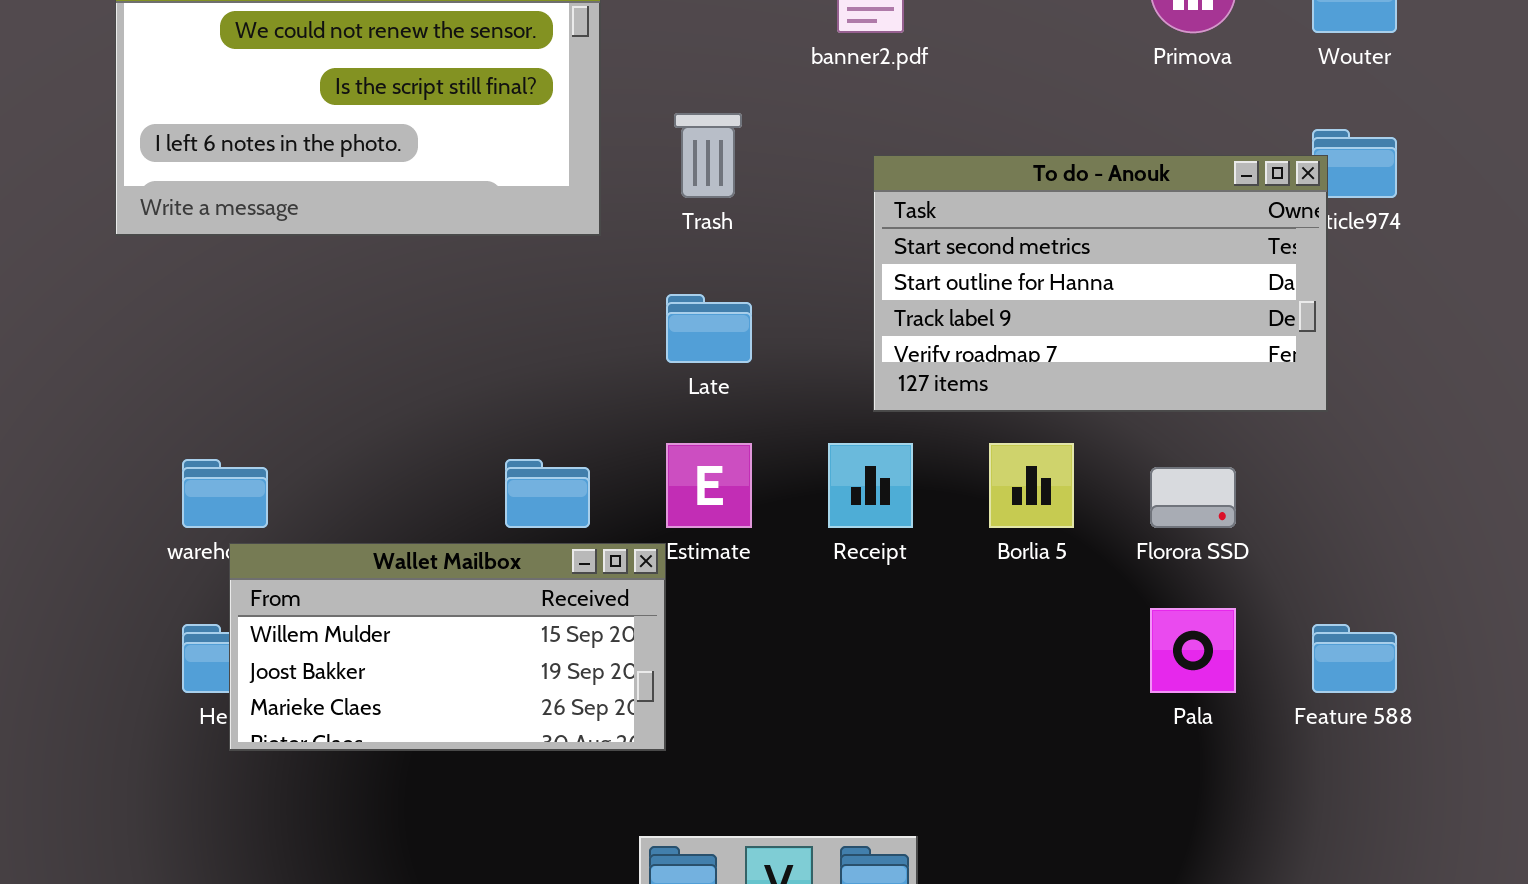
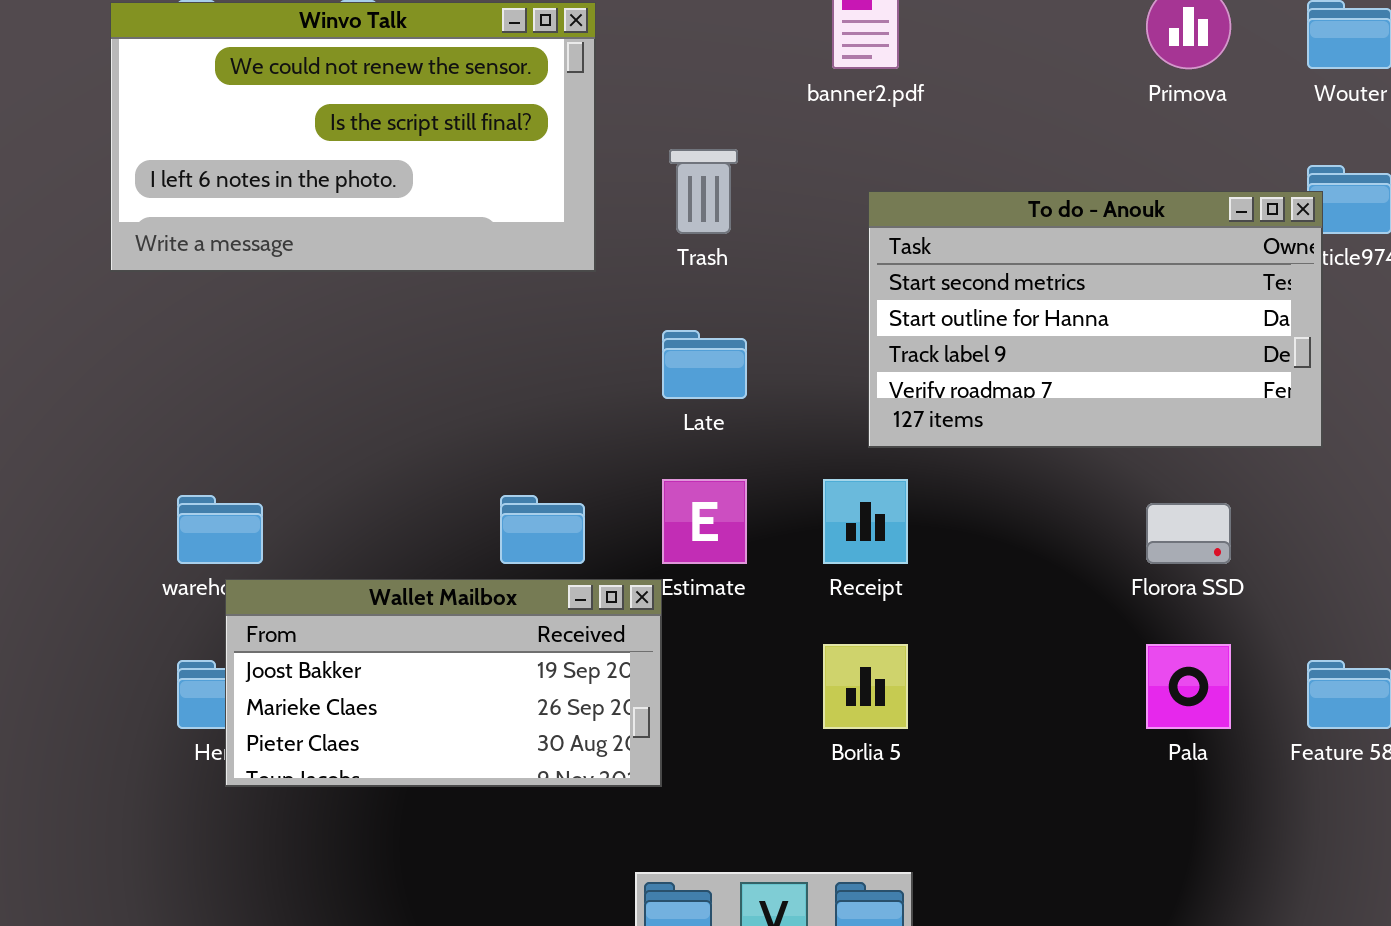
Borlia 5: [989,443,1074,528] -> [823,644,908,729], moved
Wallet Mailbox: [229,543,666,751] -> [225,579,662,787], scrolled down 1 row

